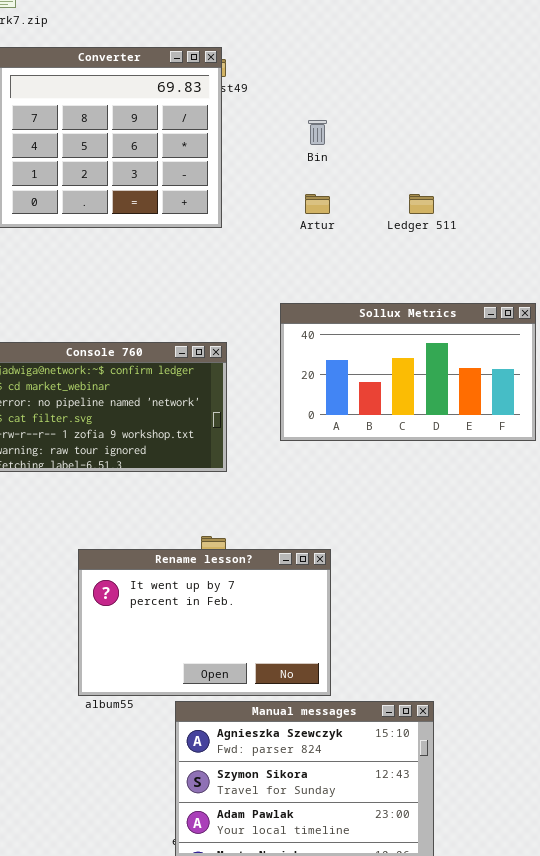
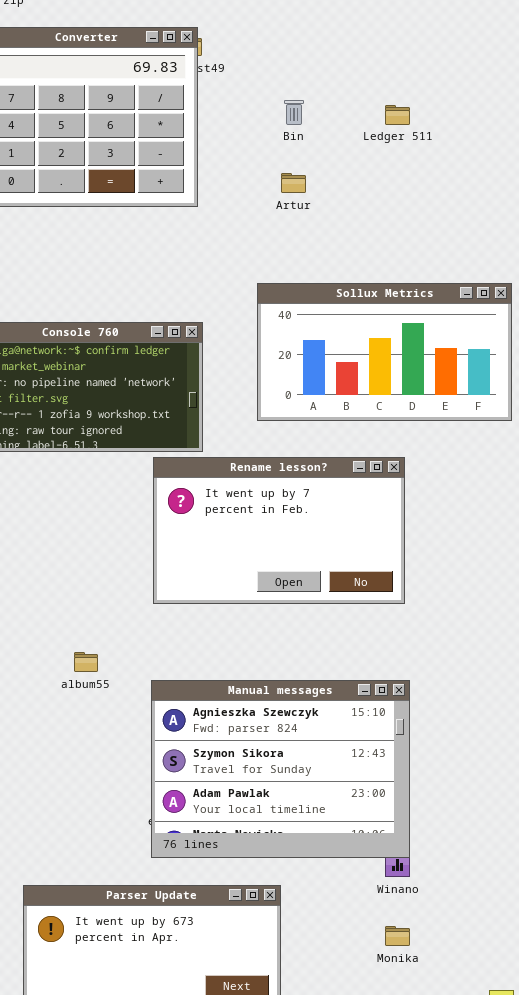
Ledger 511: [409,194,434,214] -> [385,105,410,125], moved
Rename lesson?: [78,549,331,696] -> [153,457,405,604], moved

